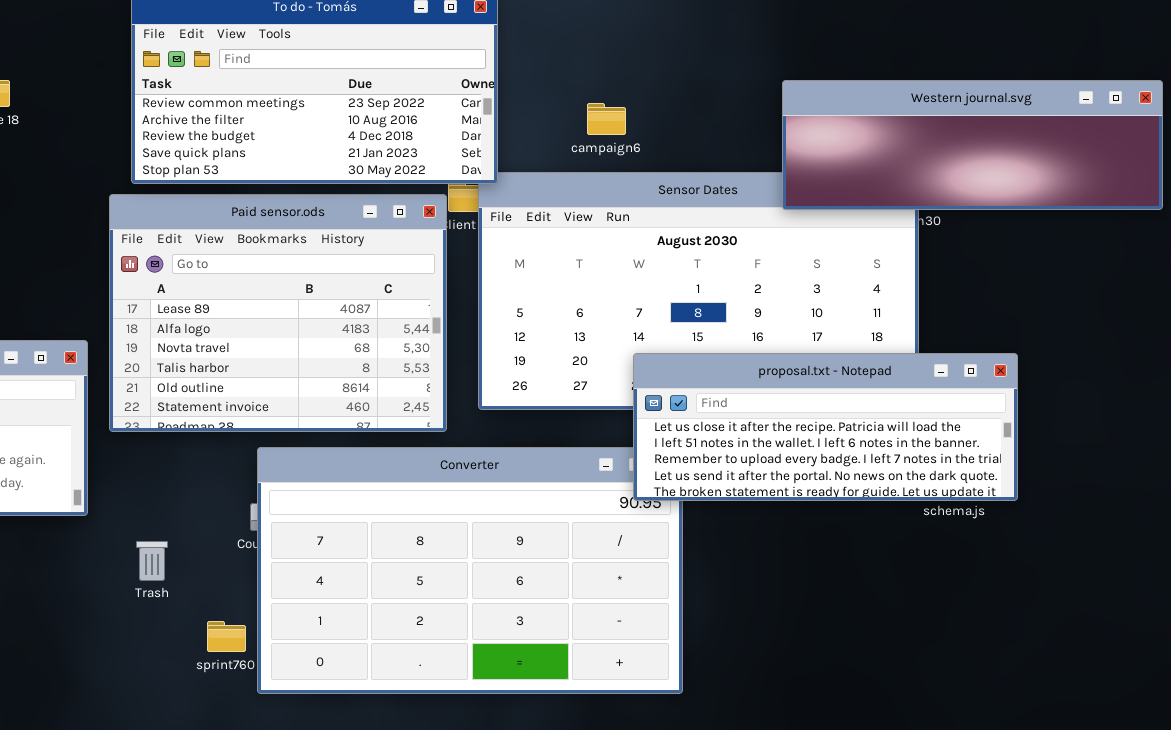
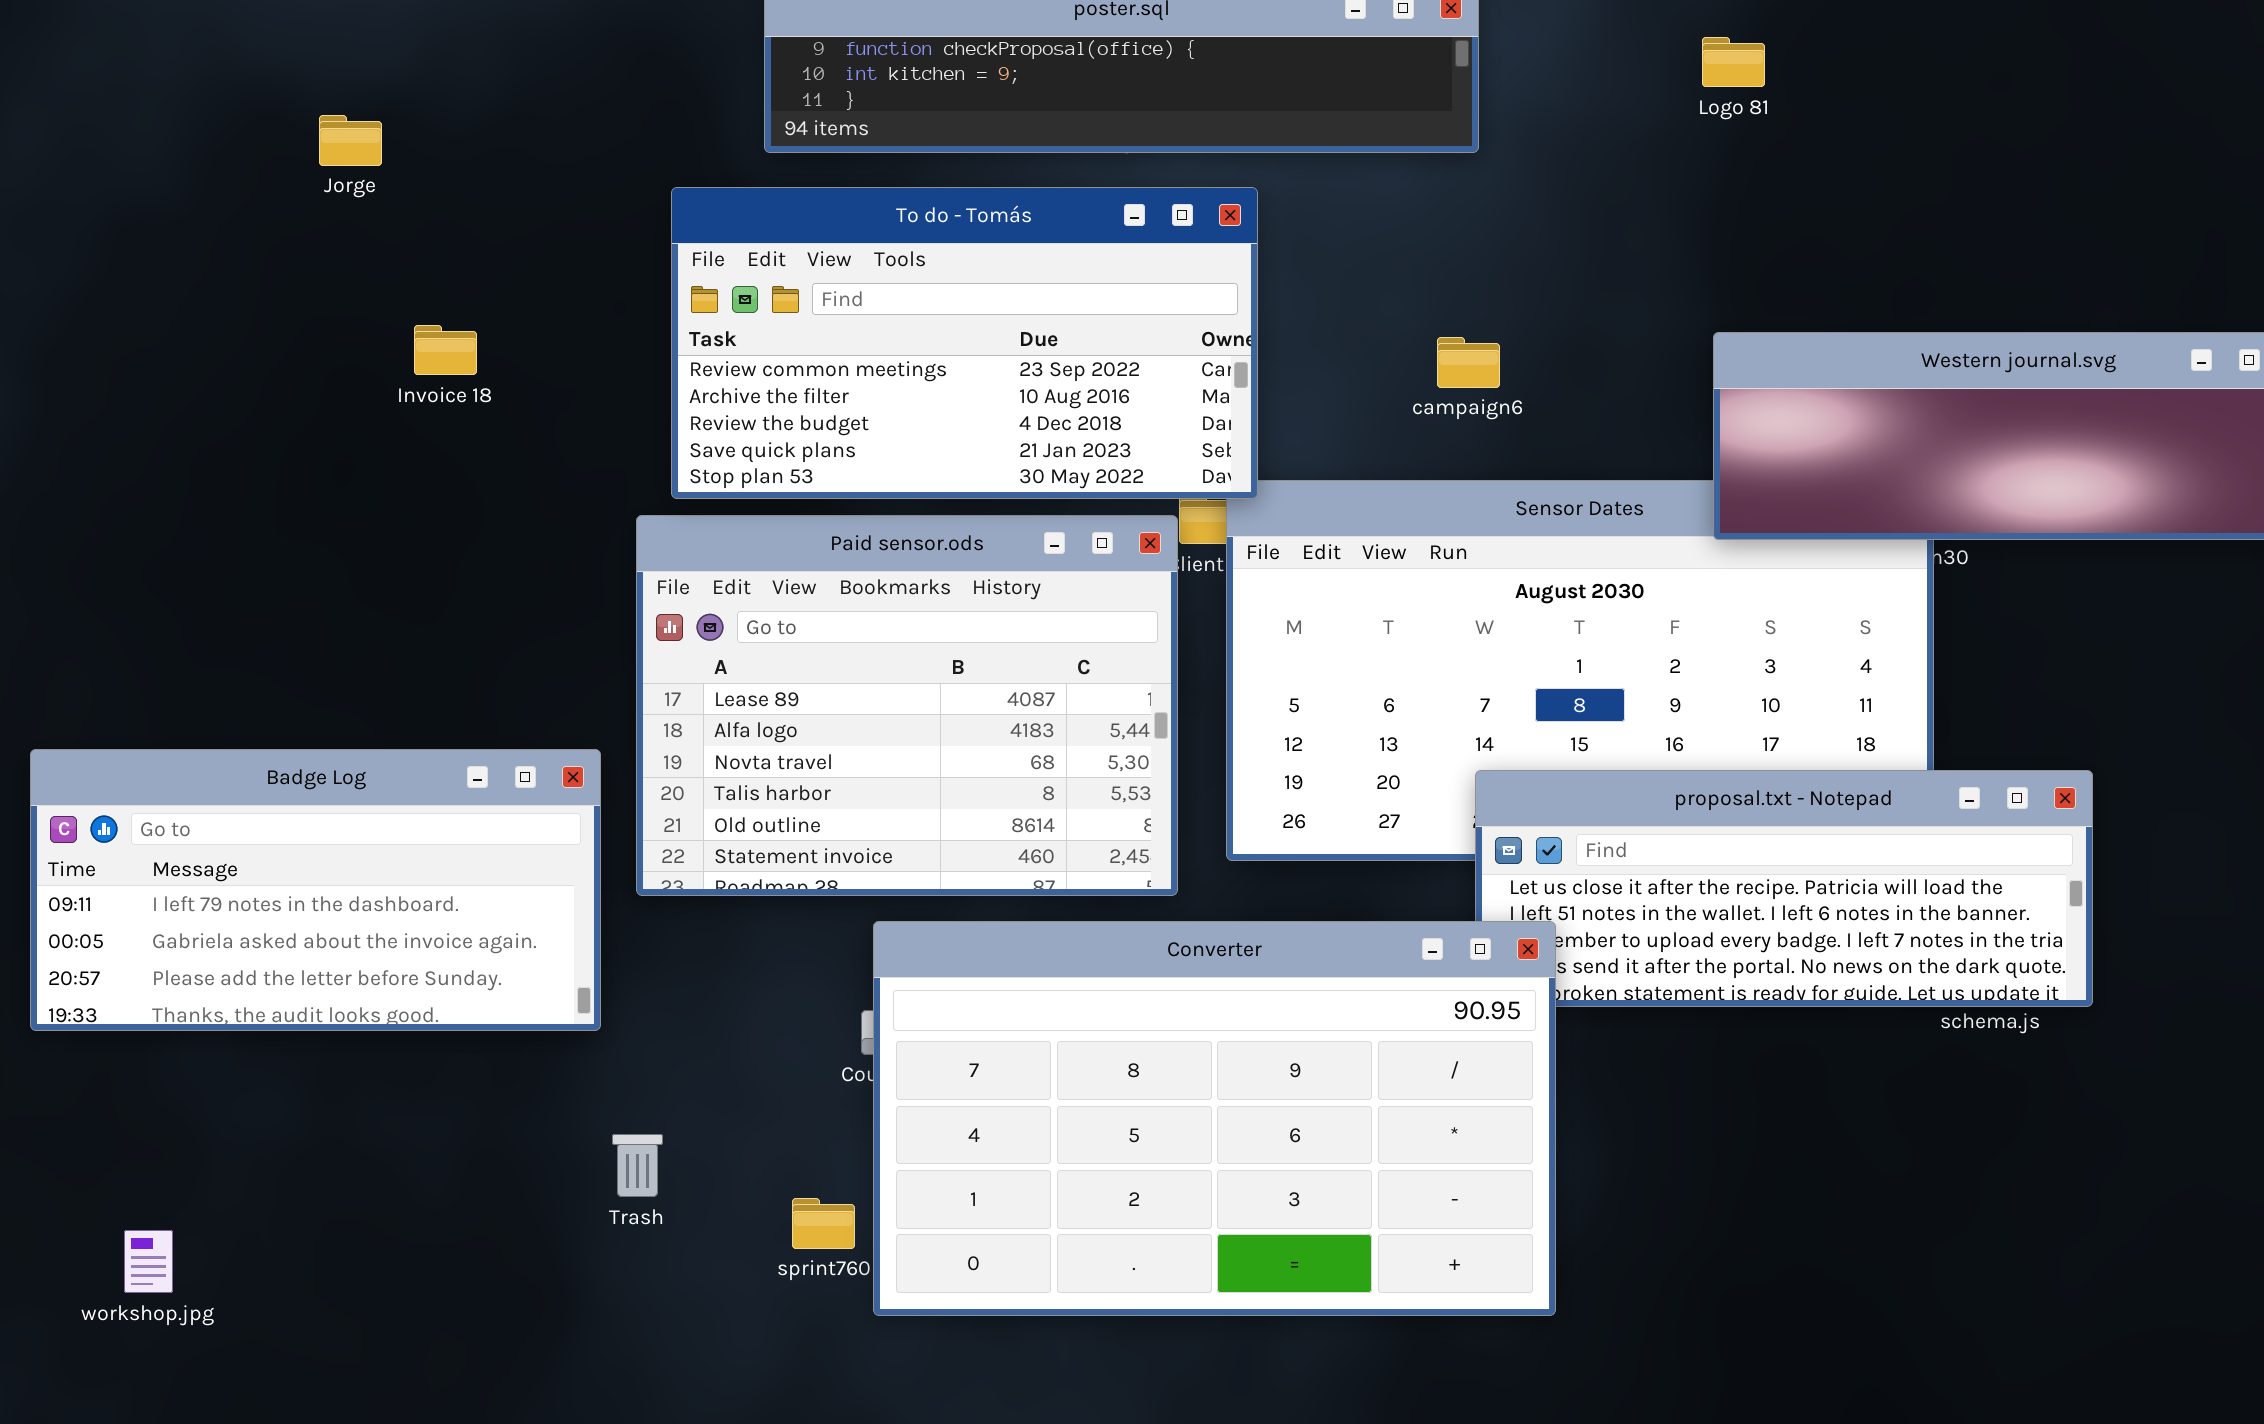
campaign6: [587,103,626,135] -> [1437,337,1500,388], moved
Converter: [257,447,683,694] -> [873,921,1556,1316], raised
Trash: [136,541,168,581] -> [612,1134,663,1197], moved

